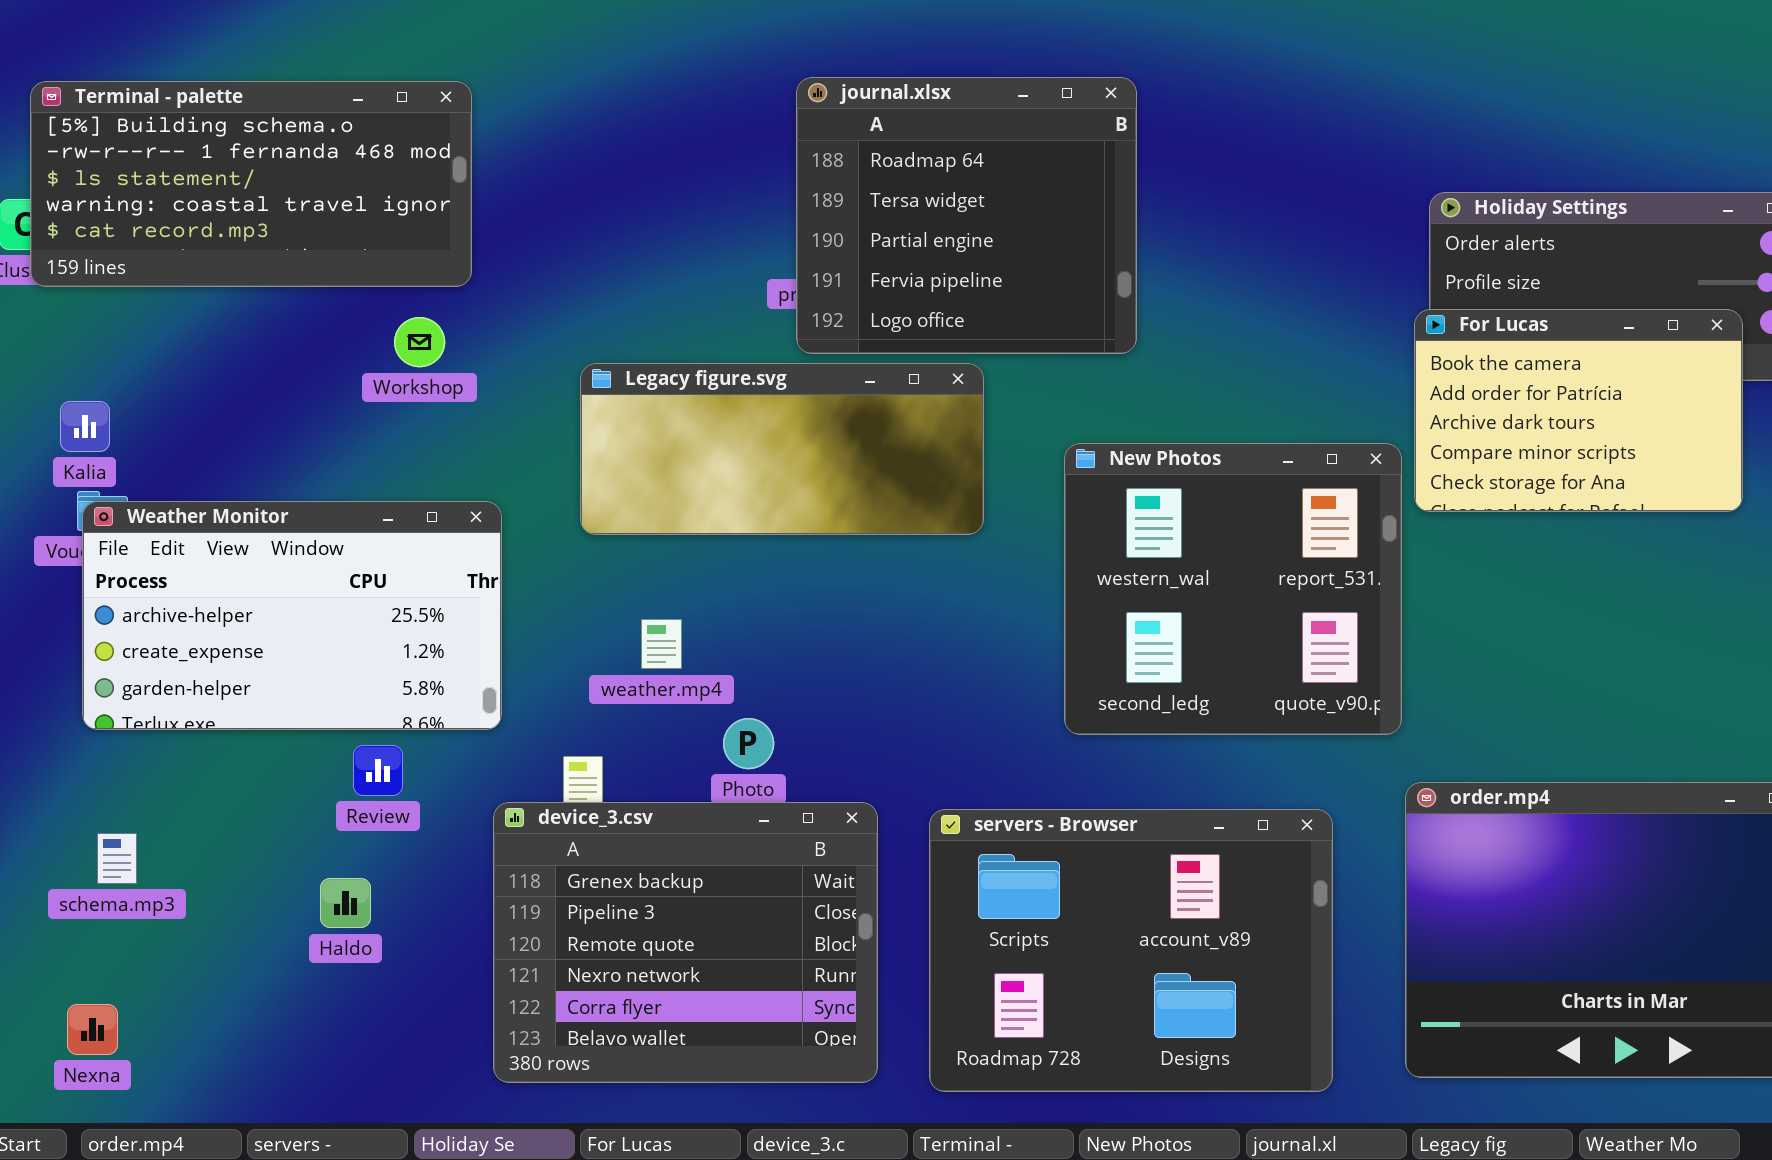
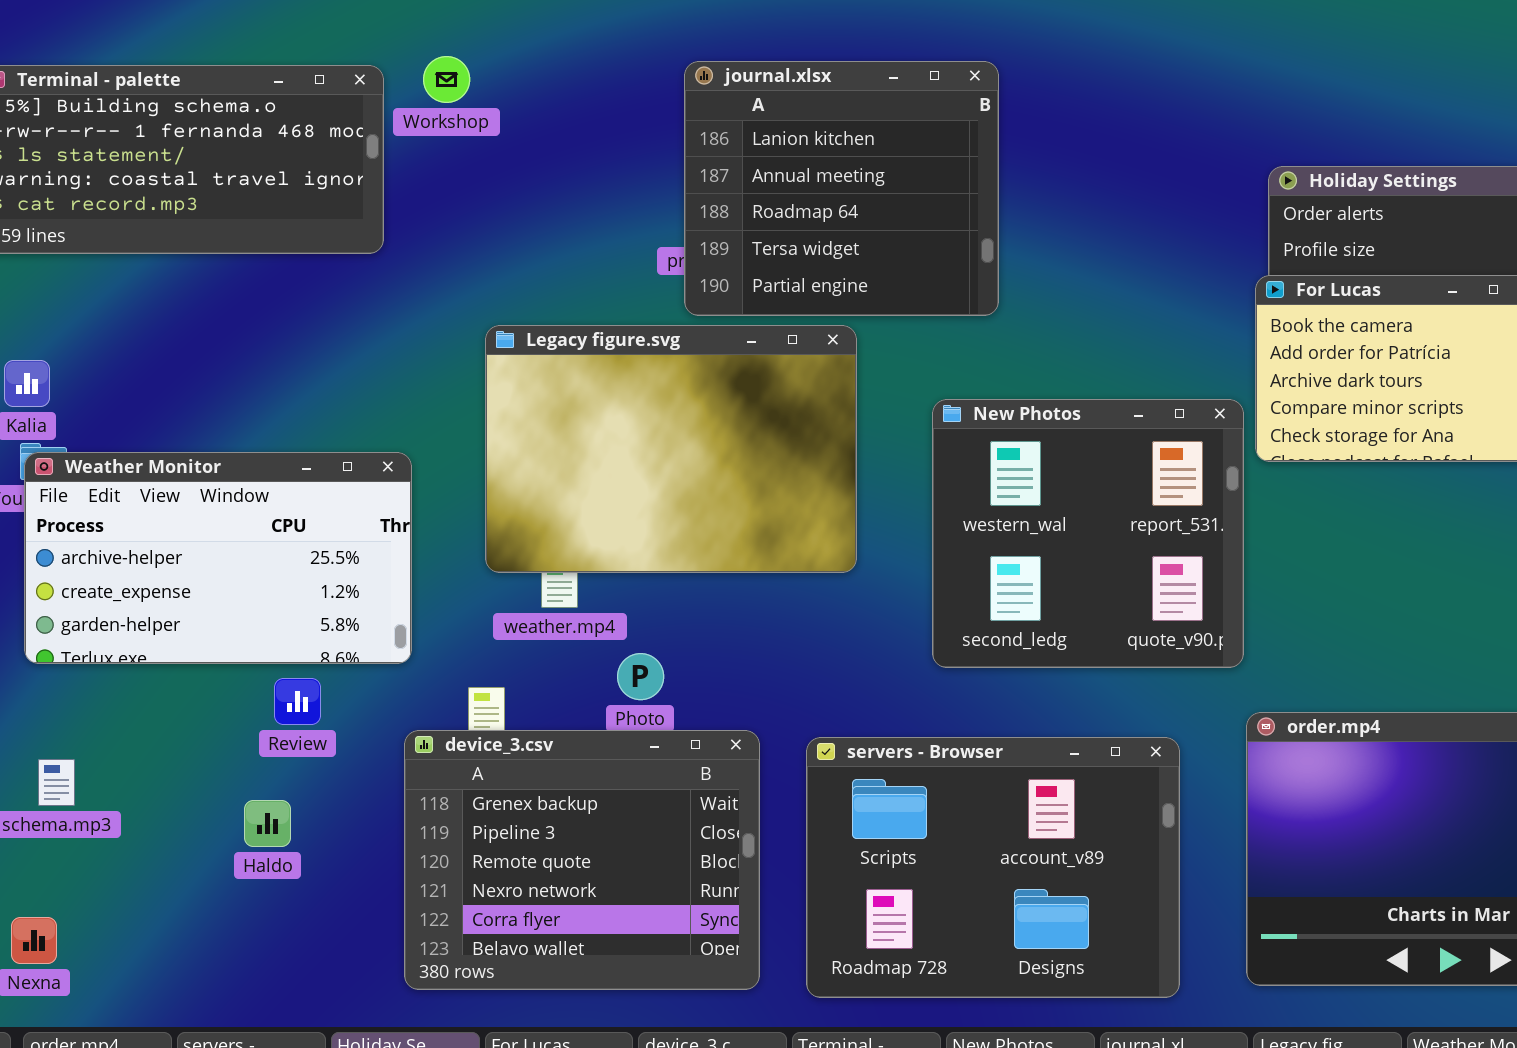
journal.xlsx: [796,77,1137,354] -> [684,61,999,316], scrolled up 2 rows
Workshop: [394,317,445,367] -> [423,56,470,103], moved
Legacy figure.svg: [580,363,984,535] -> [485,325,857,573], resized

